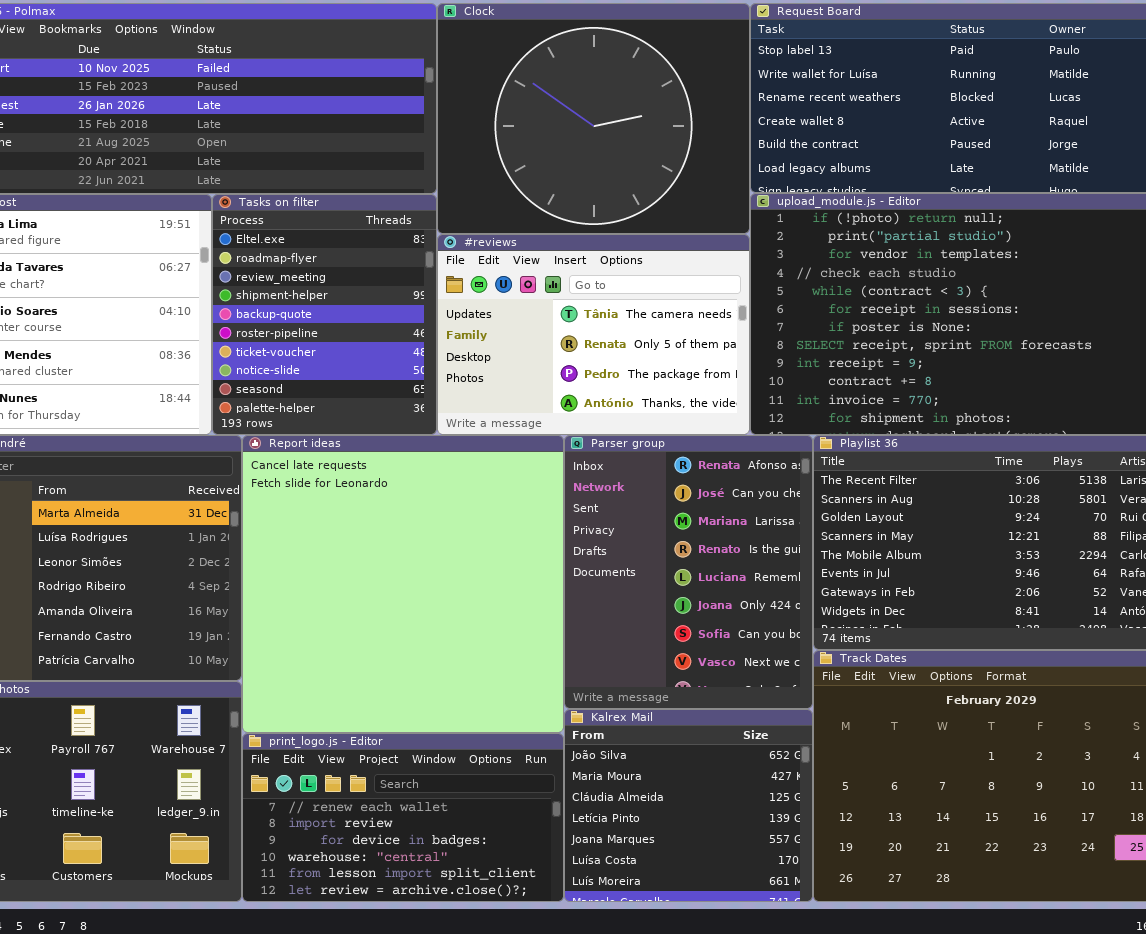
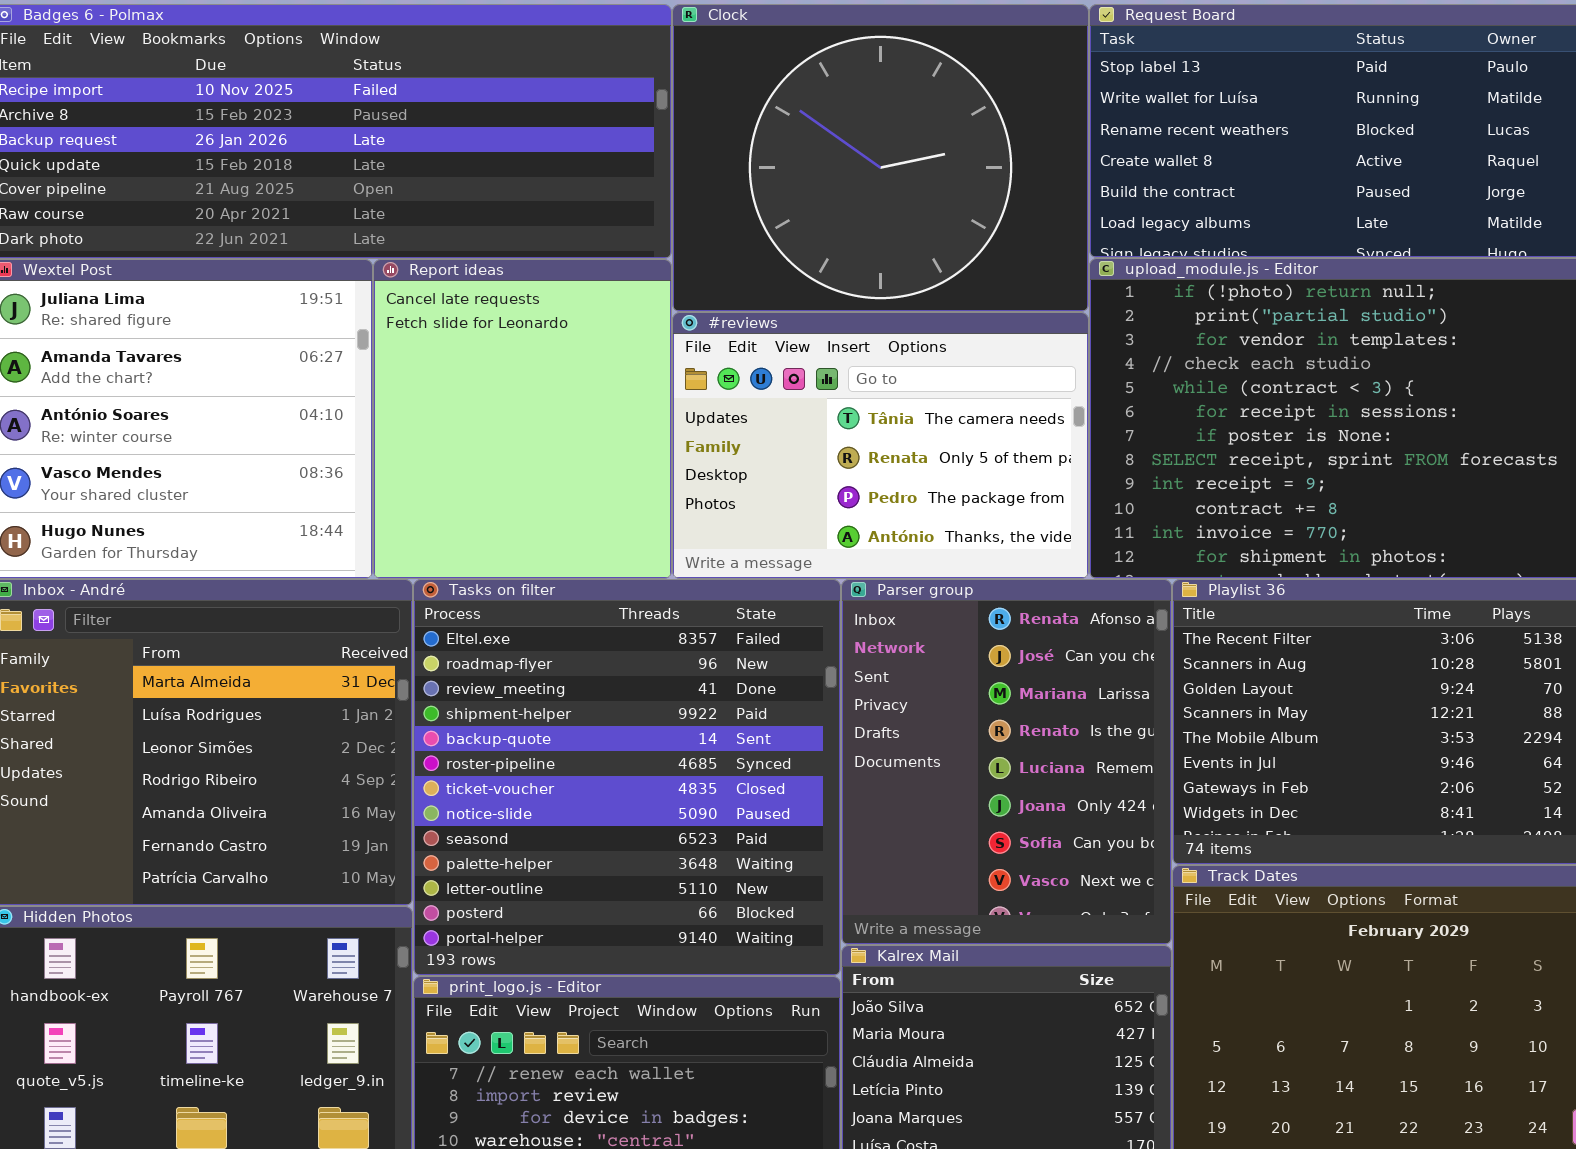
Tasks on filter: [212,194,437,435] -> [413,579,841,976], moved, resized
Report ideas: [242,435,564,733] -> [373,259,672,579], moved, resized

